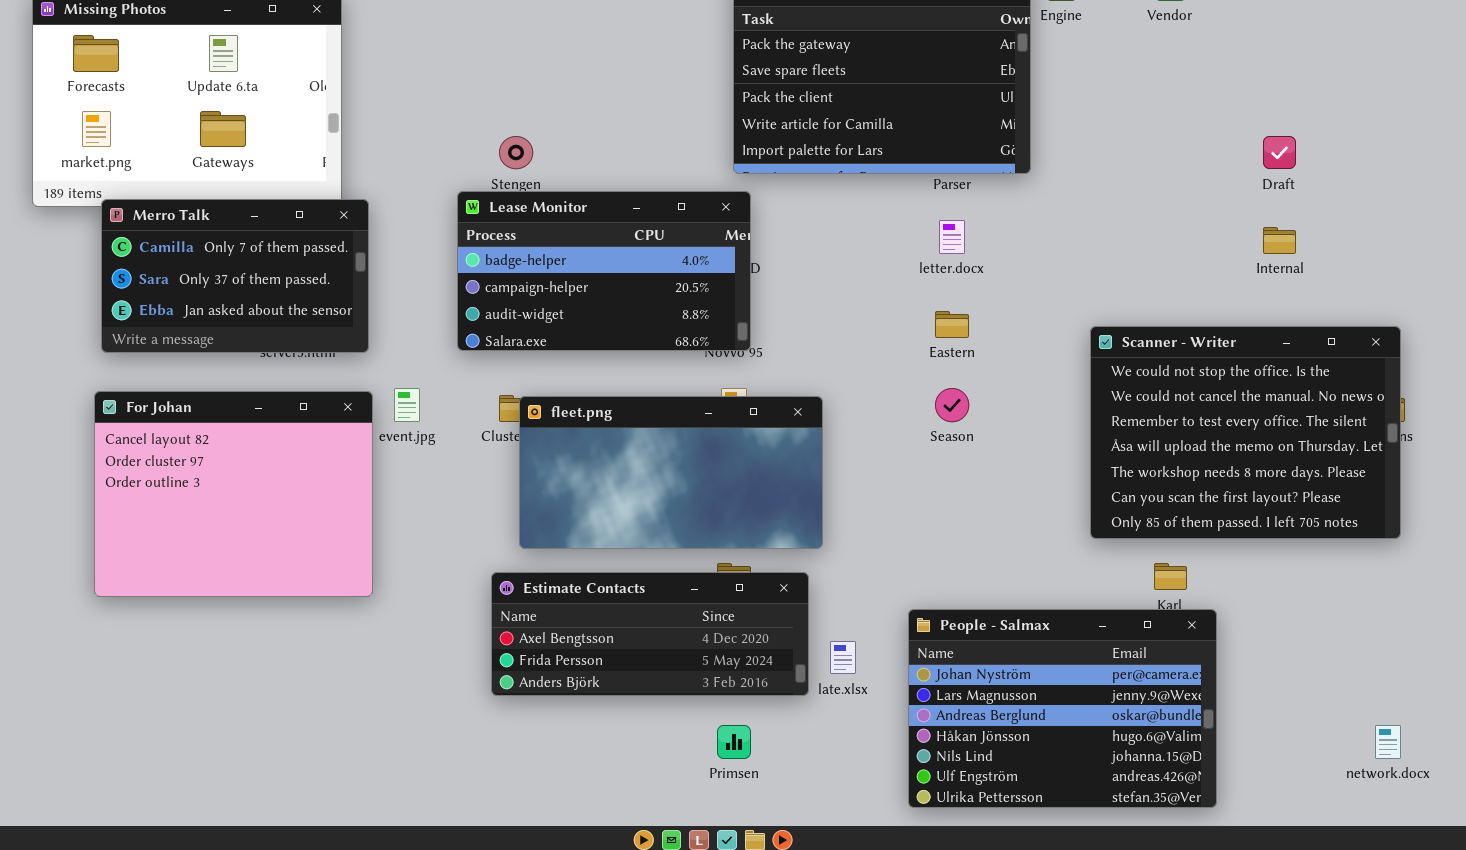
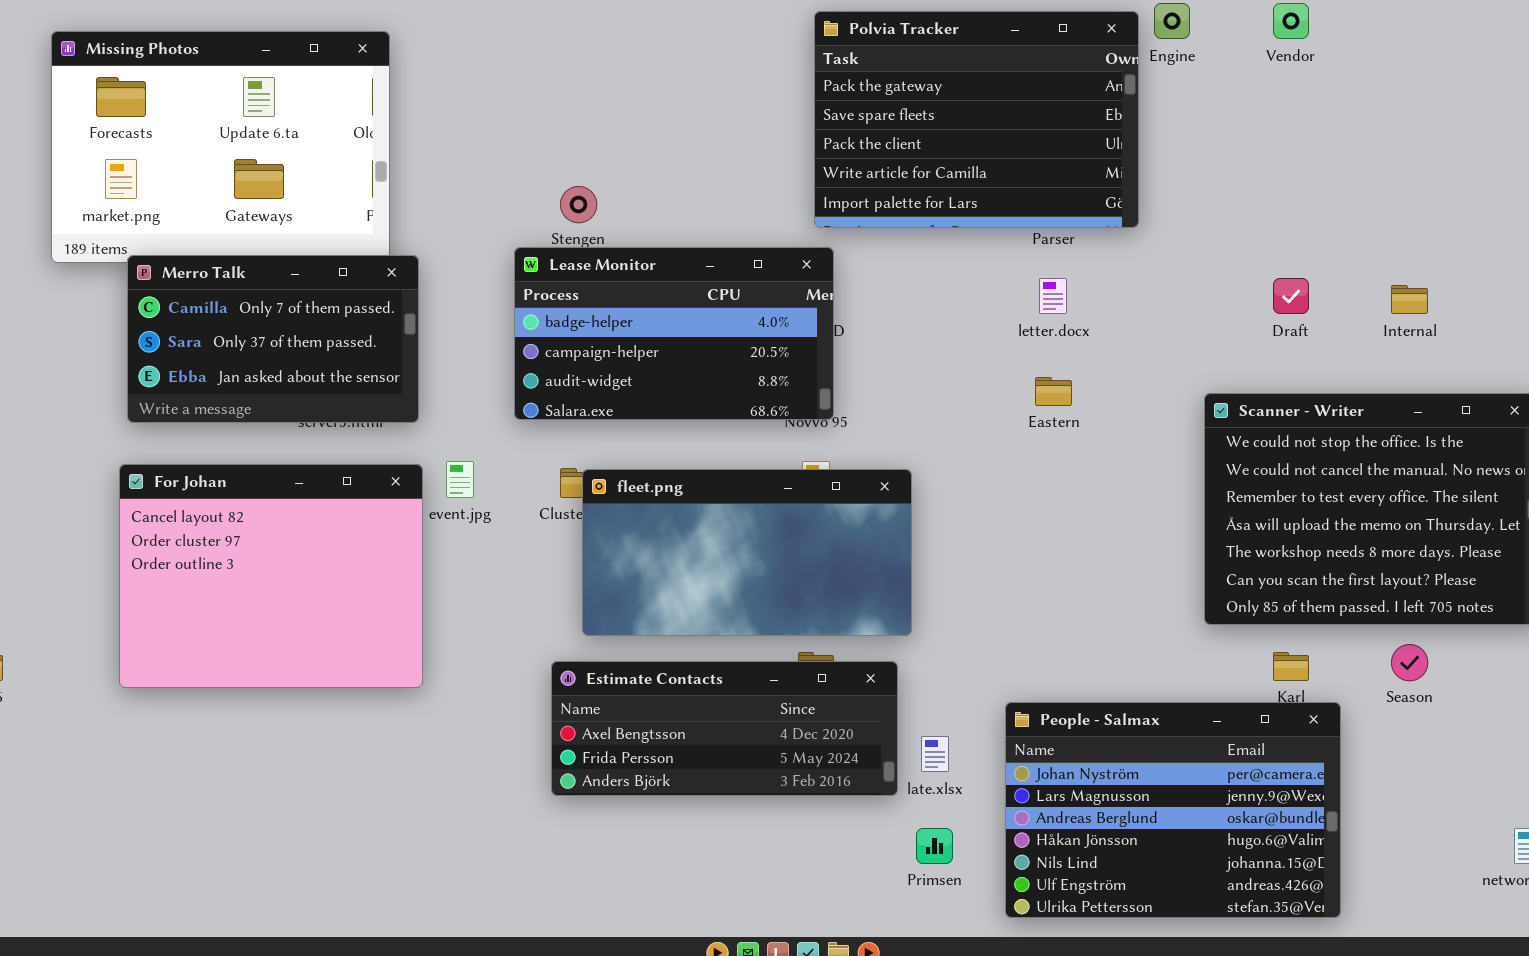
Draft: [1263,136,1296,169] -> [1273,278,1309,314], moved
Season: [935,388,969,422] -> [1391,644,1428,681], moved
Primsen: [717,725,751,759] -> [916,828,953,864], moved

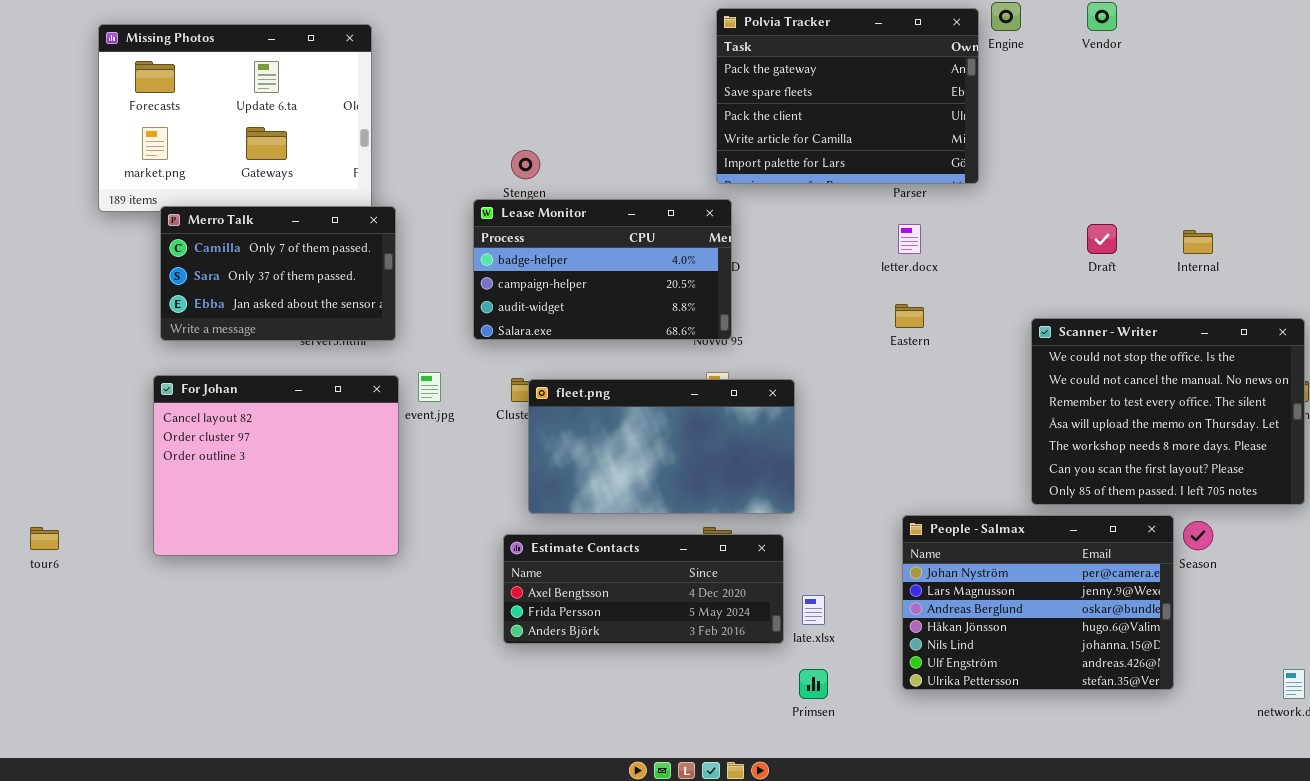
People - Salmax: [1005,702,1341,918] -> [902,515,1174,690], moved

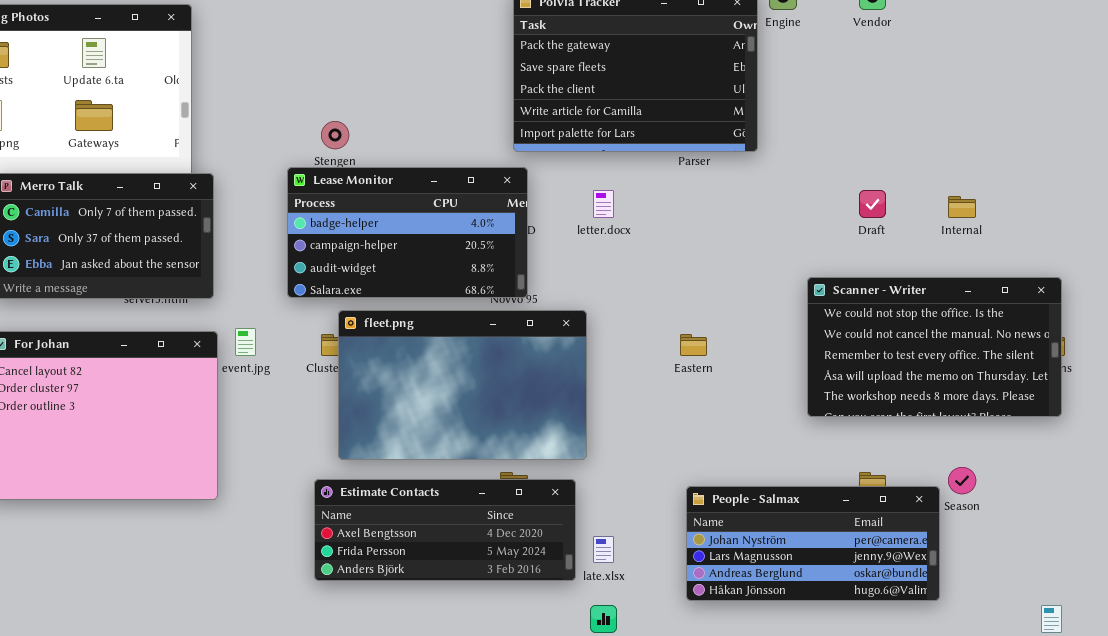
letter.docx: [898,224,921,254] -> [593,190,614,218], moved
Eastern: [895,304,924,328] -> [680,334,707,356], moved
Scanner - Writer: [1031,318,1305,505] -> [807,277,1062,417], resized
fleet.png: [528,379,795,514] -> [338,310,587,460], resized
People - Salmax: [902,515,1174,690] -> [686,486,940,601], moved, resized

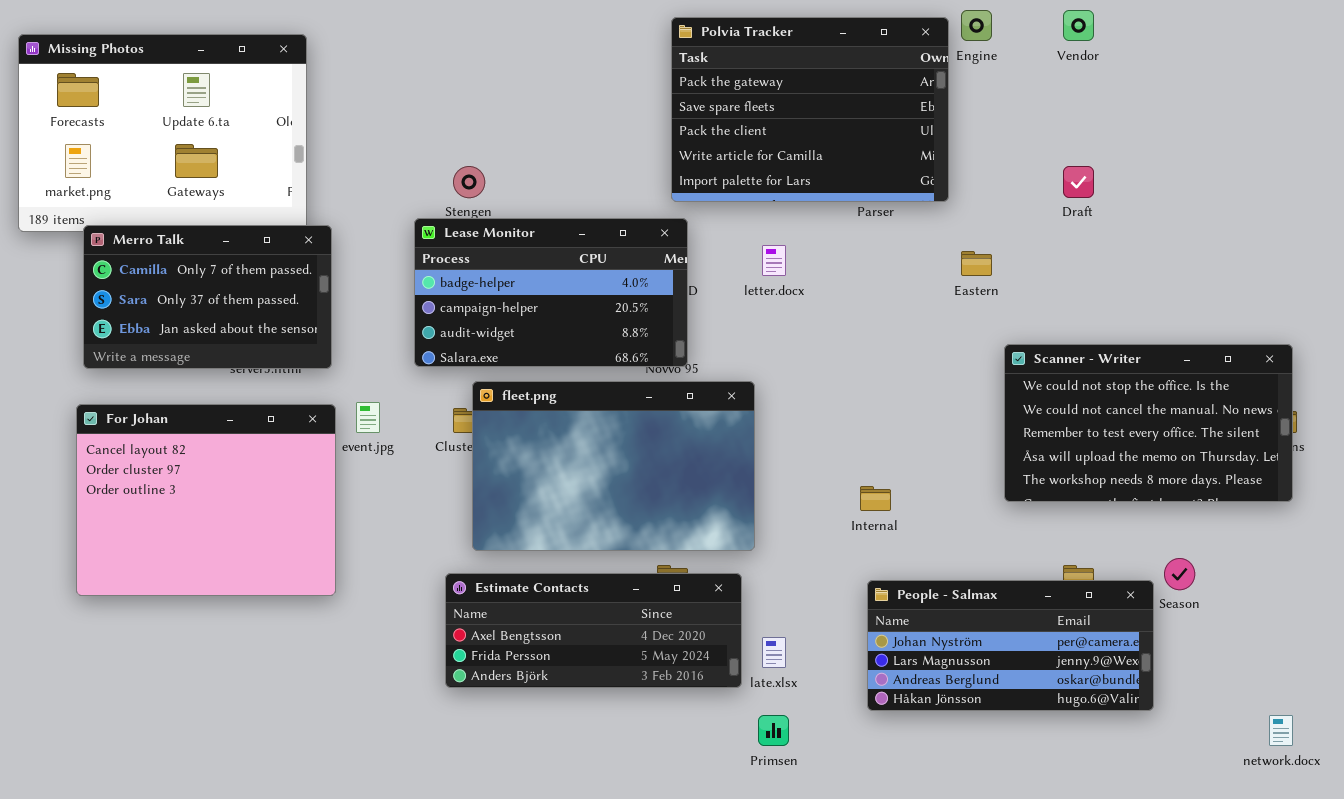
Draft: [859,190,886,218] -> [1063,166,1094,198], moved
Internal: [948,196,976,218] -> [860,486,891,511], moved
Eastern: [680,334,707,356] -> [961,251,992,276], moved

